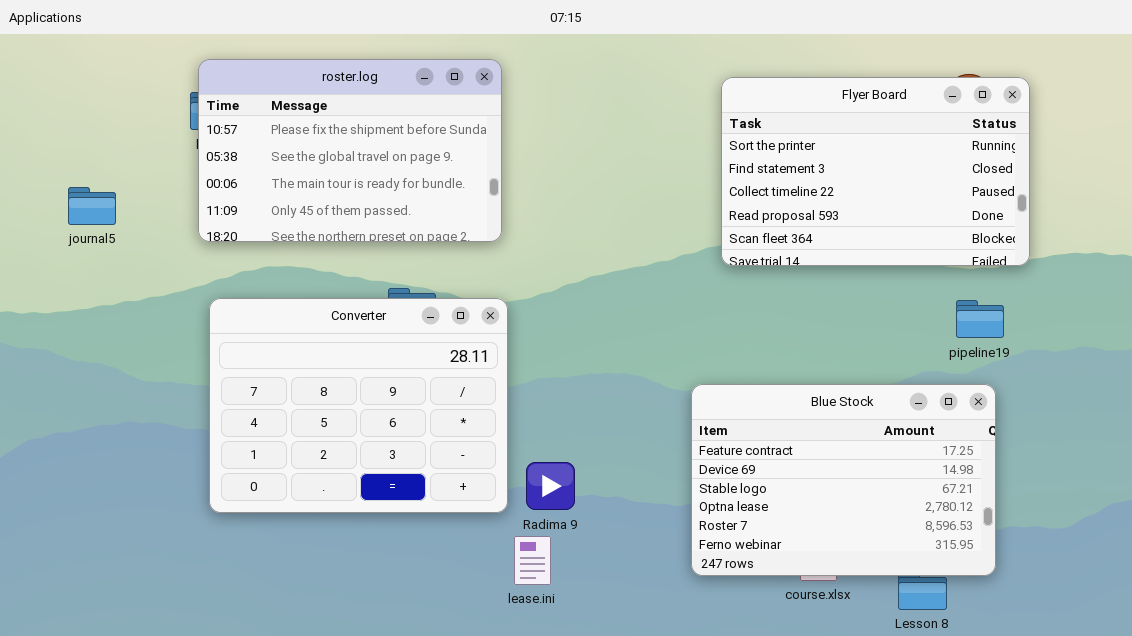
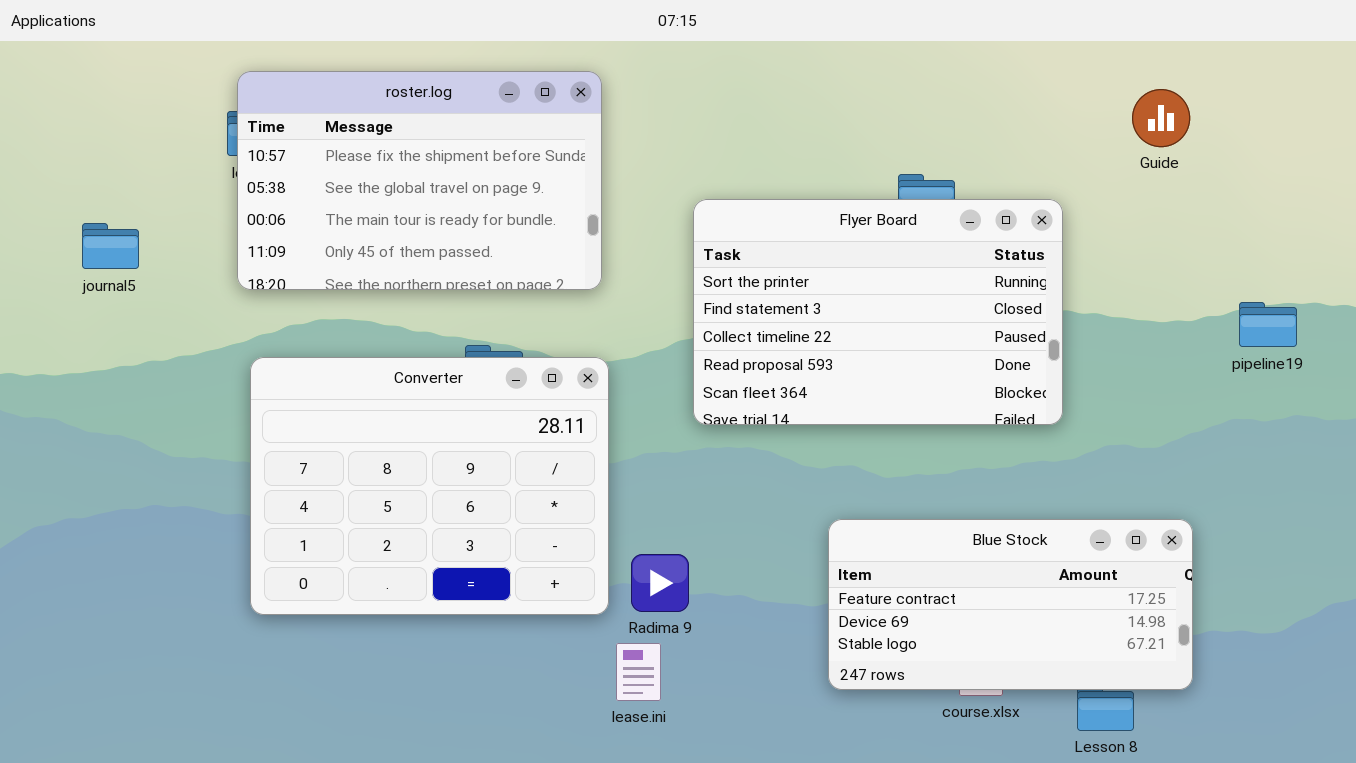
Flyer Board: [721,77,1030,266] -> [693,199,1063,425], moved
pipeline19: [956,300,1004,338] -> [1239,302,1297,347], moved
Blue Stock: [691,384,996,576] -> [828,519,1193,690], resized

